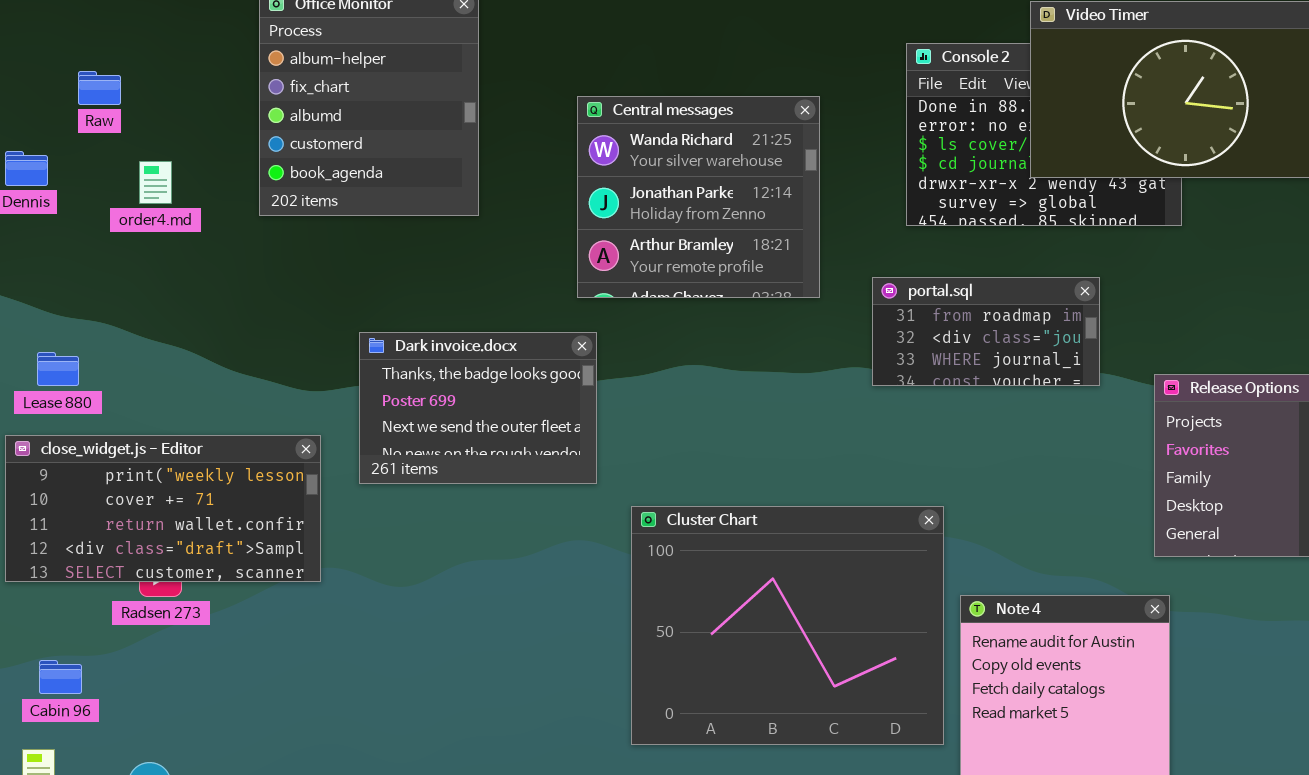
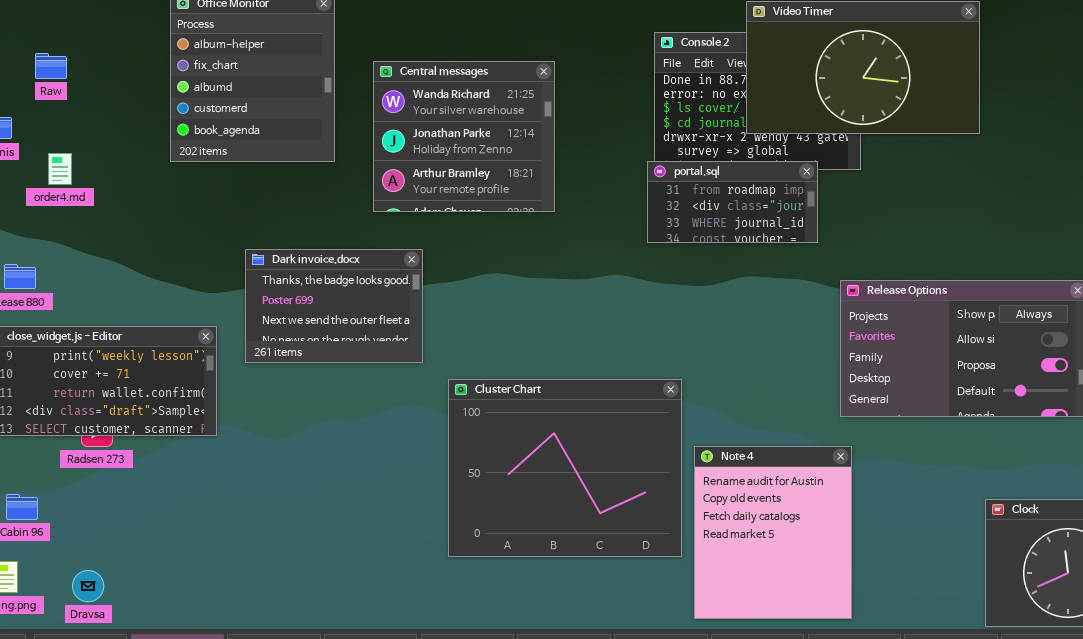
Central messages: [577,96,820,298] -> [373,61,555,212], moved
order4.md: [139,161,172,204] -> [48,153,72,185], moved
portal.sql: [872,277,1100,386] -> [647,161,818,243], moved

